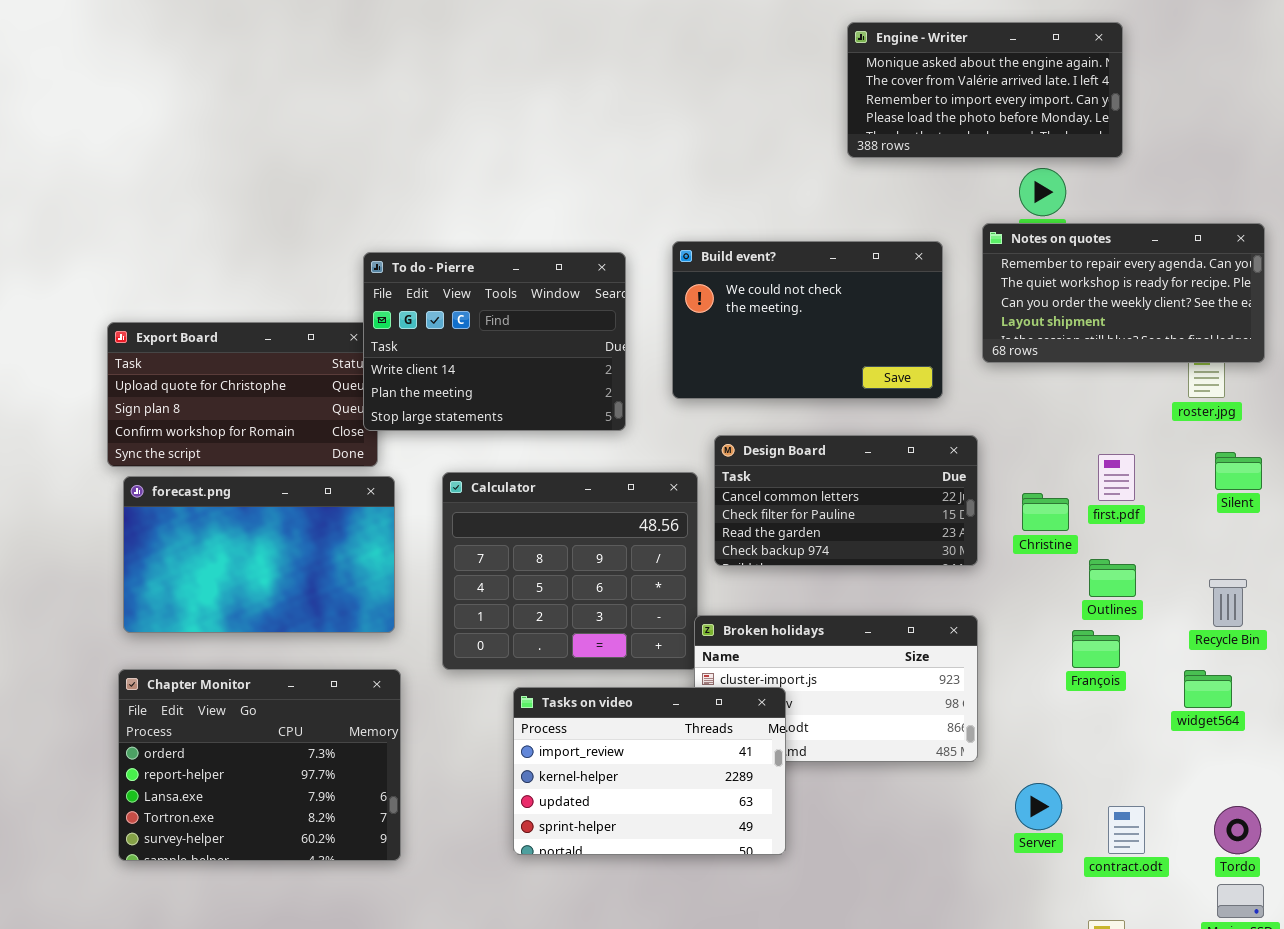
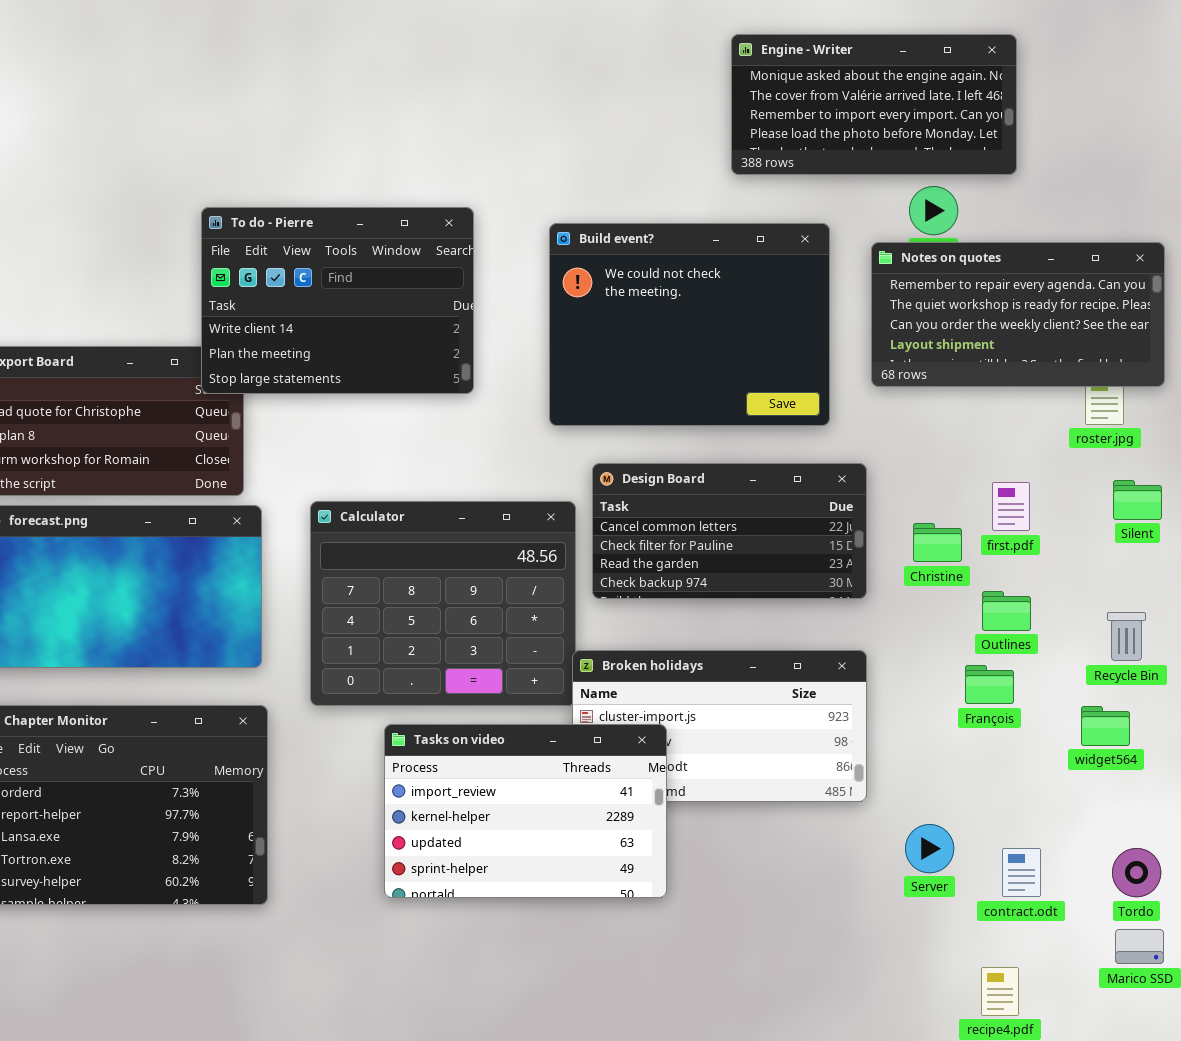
Build event?: [672,241,943,399] -> [549,223,830,426], resized
To do - Pierre: [363,252,626,431] -> [201,207,474,394], moved

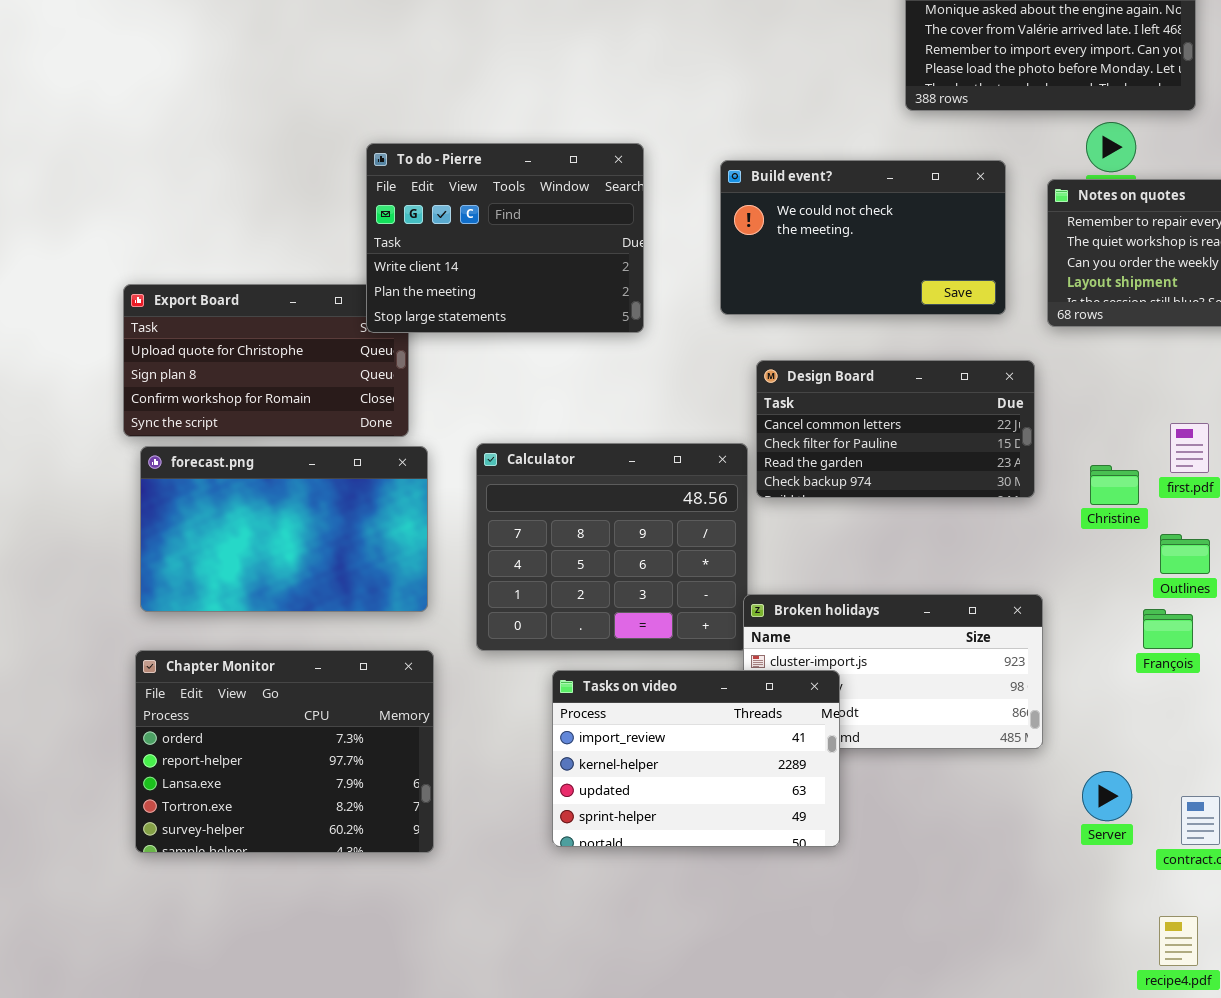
Build event?: [549,223,830,426] -> [720,160,1006,315], resized
Design Board: [592,463,867,599] -> [756,360,1035,498], moved

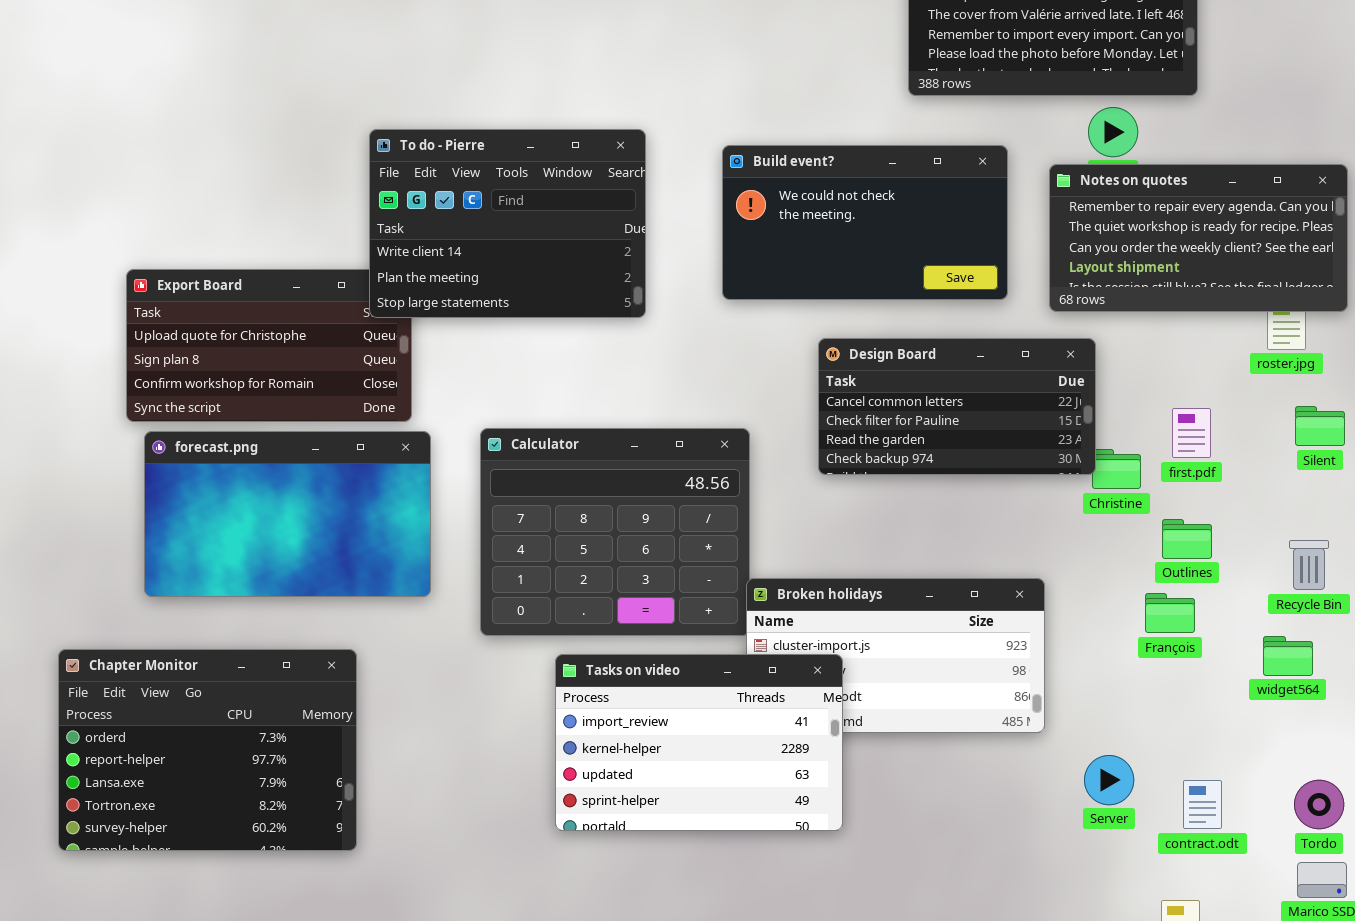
Design Board: [756,360,1035,498] -> [818,338,1096,475], moved
Chapter Monitor: [135,650,434,853] -> [58,649,357,851], moved

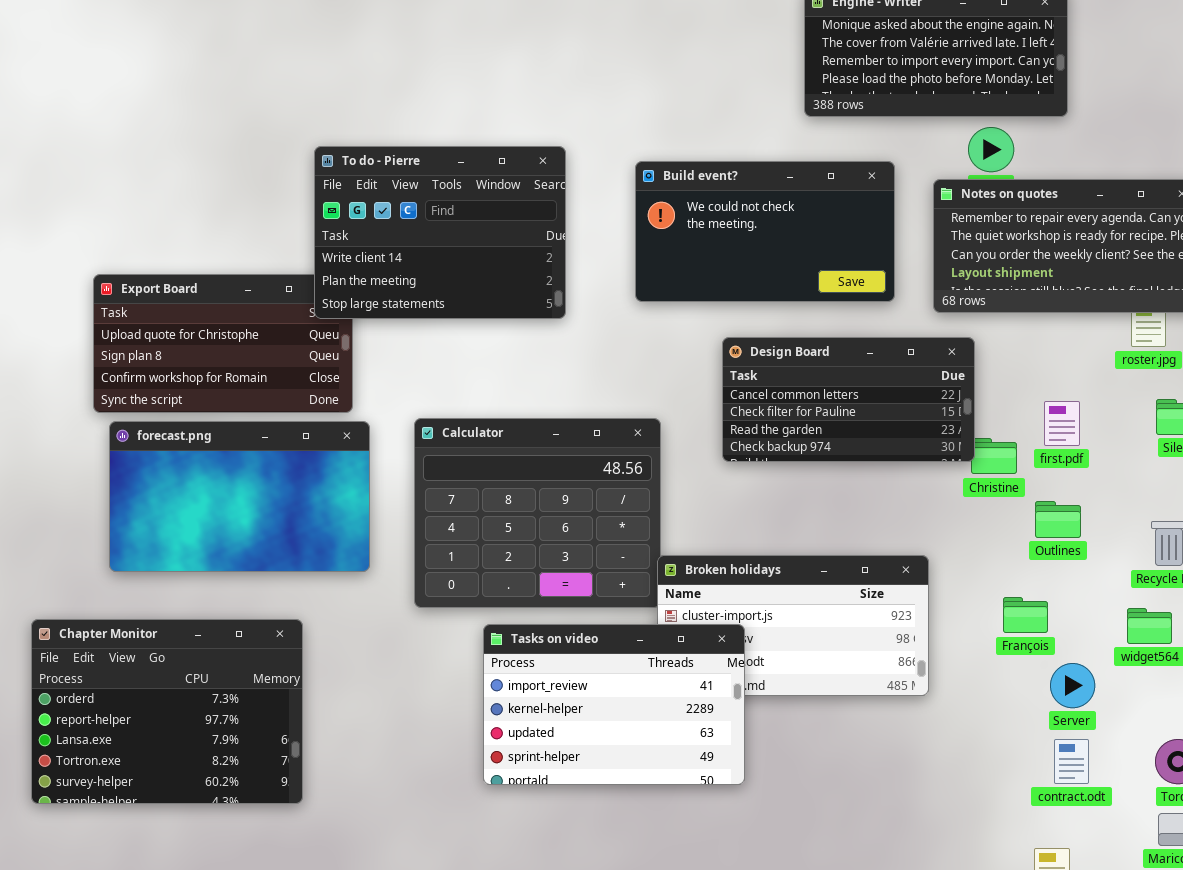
François: [1145,593,1195,633] -> [1003,597,1048,633], moved
Server: [1084,755,1134,805] -> [1050,663,1095,708], moved

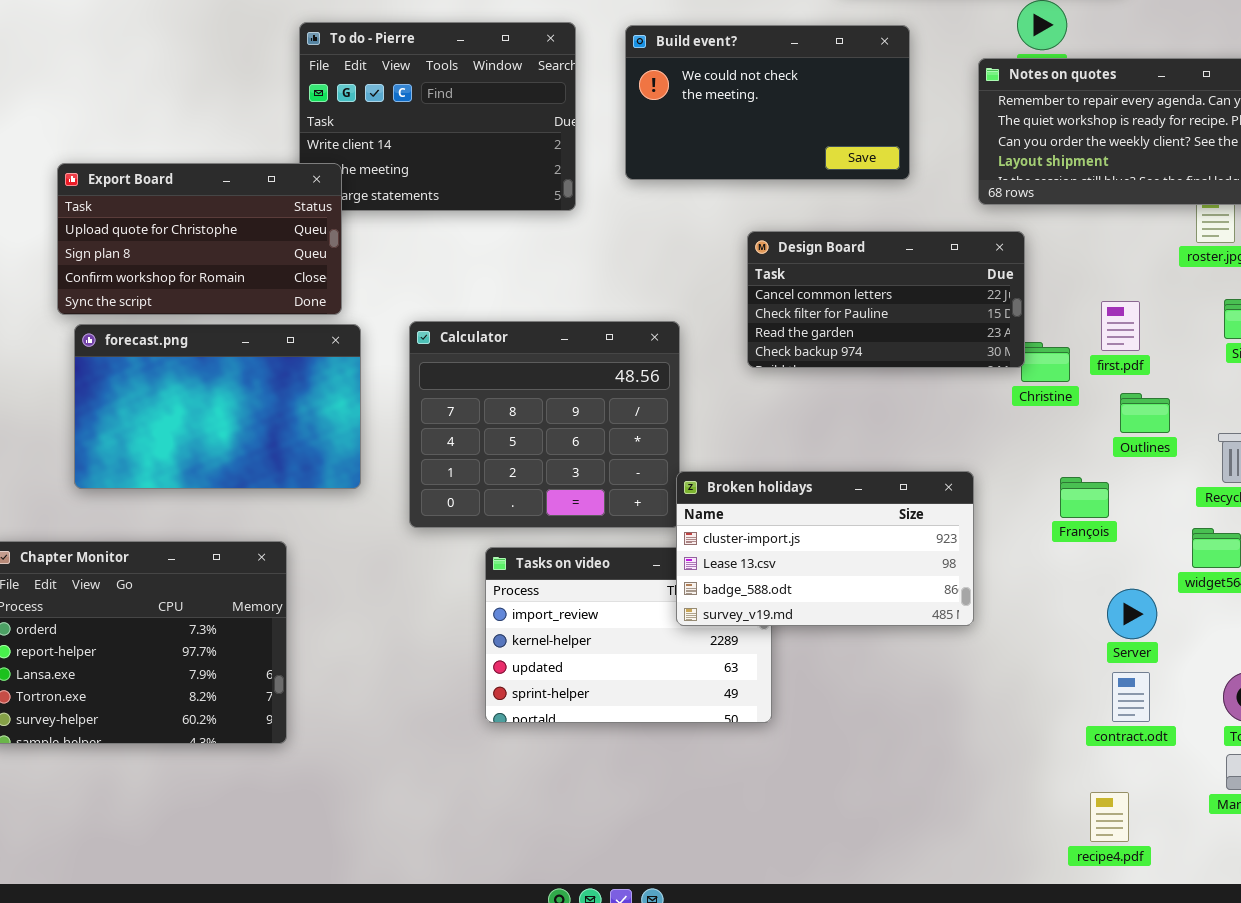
Build event?: [635,161,895,302] -> [625,25,910,180], moved
Export Board: [93,274,353,413] -> [57,163,342,315], raised
Outlines: [1035,501,1081,538] -> [1120,393,1170,433], moved
Broken holidays: [657,555,929,696] -> [676,471,974,626], raised
François: [1003,597,1048,633] -> [1060,477,1109,518], moved

